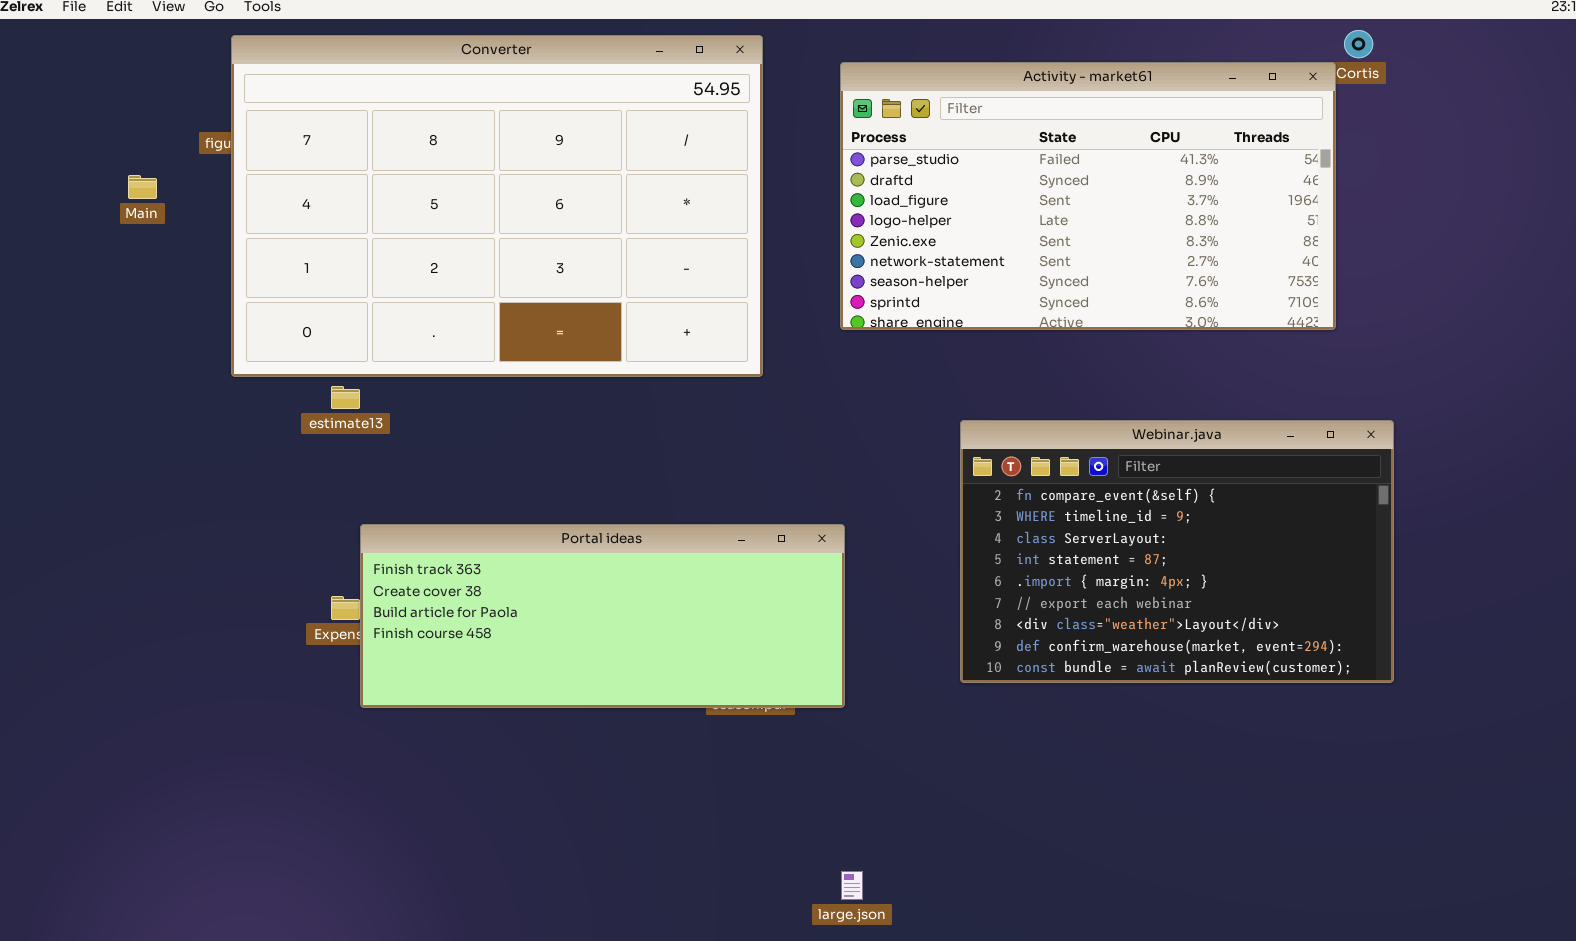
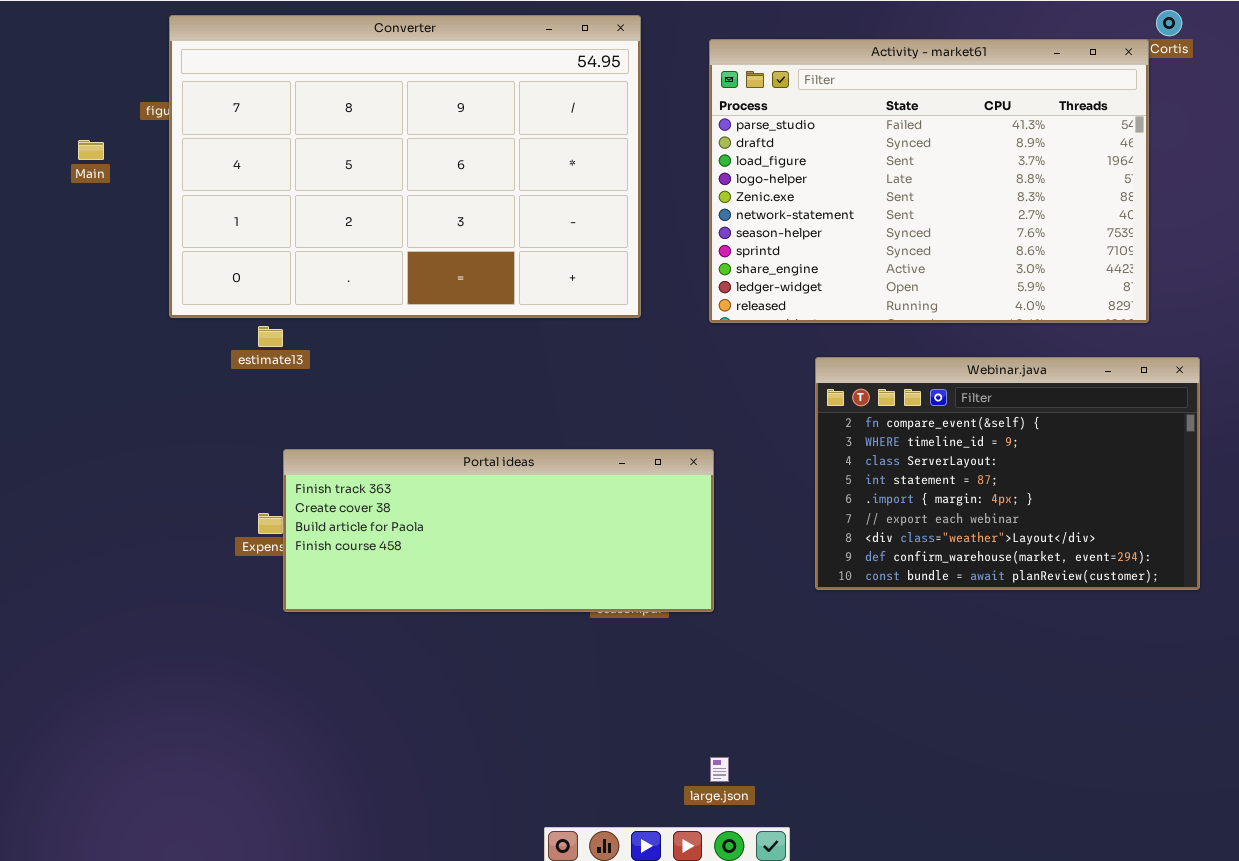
Activity - market61: [840,62,1336,330] -> [709,39,1149,323], resized

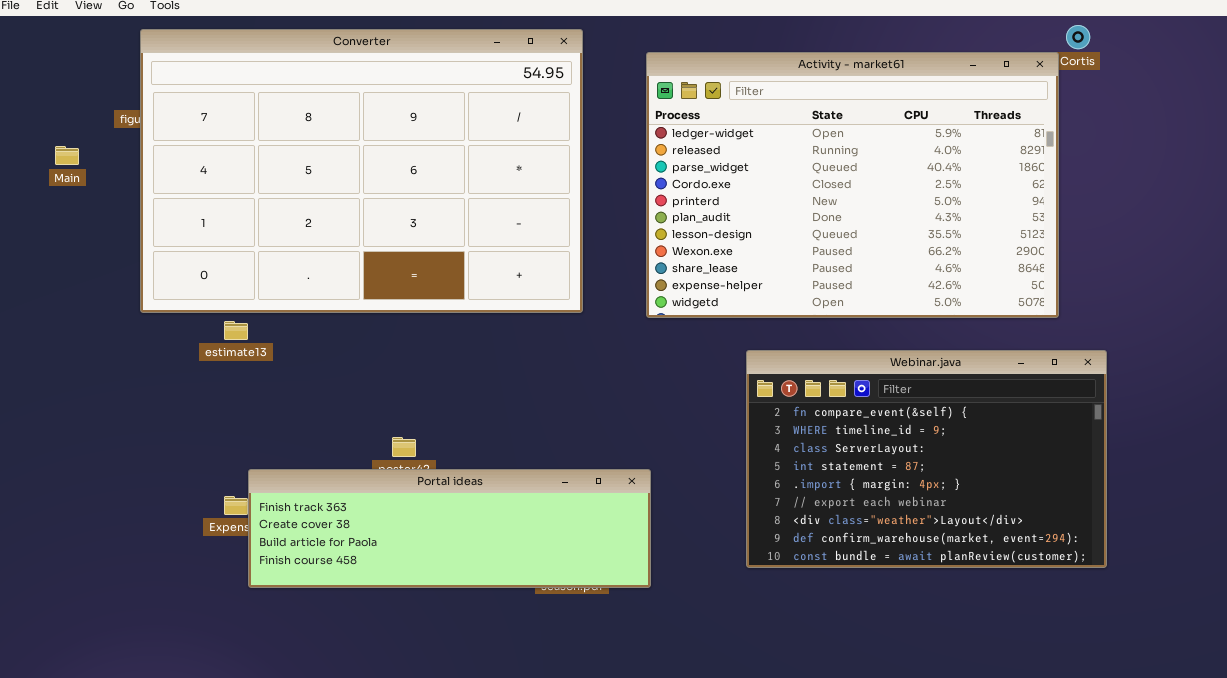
Activity - market61: [709,39,1149,323] -> [646,52,1059,318], scrolled down 9 rows
Portal ideas: [283,449,714,612] -> [248,469,651,588], resized

